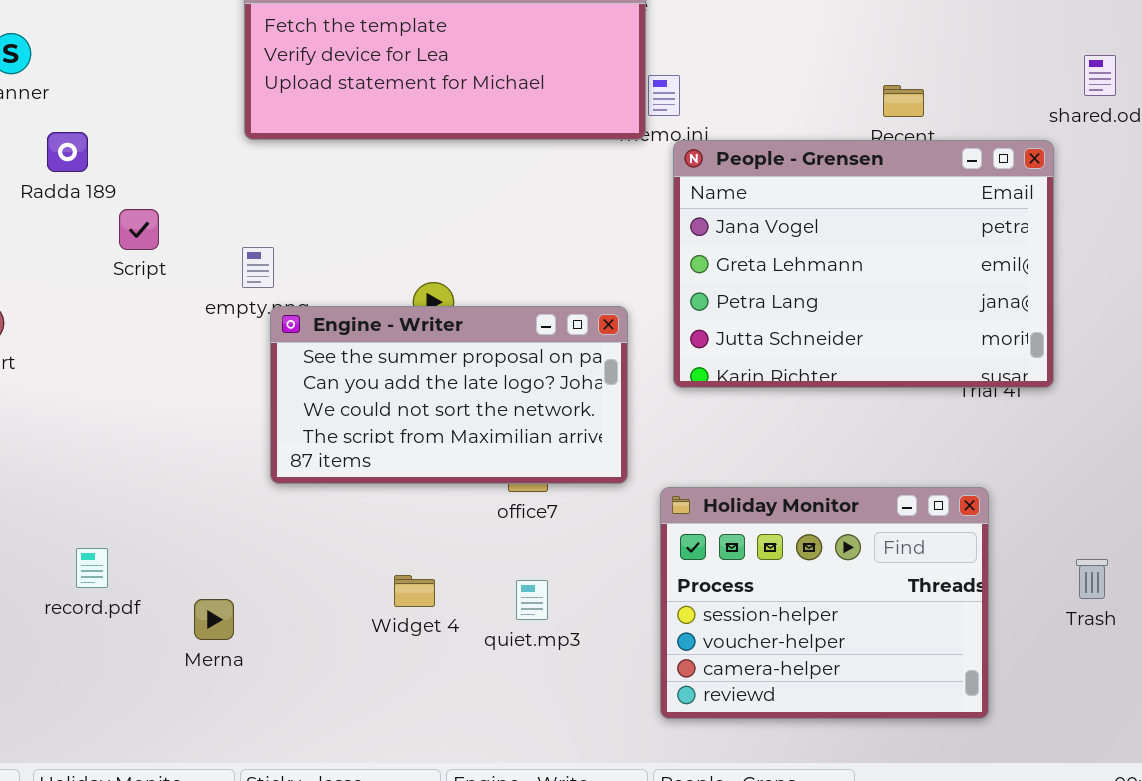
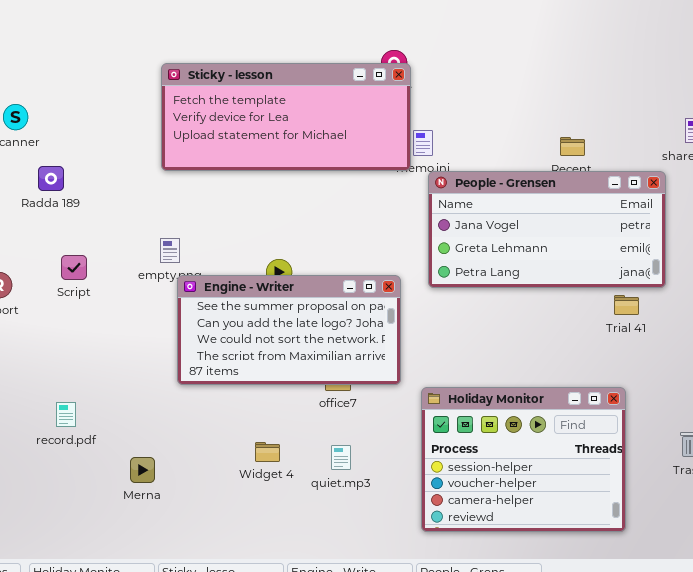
People - Grensen: [673,140,1054,388] -> [428,171,666,288], resized
Script: [119,209,159,250] -> [61,255,87,280], moved
record.pdf: [76,548,108,588] -> [56,402,76,427], moved

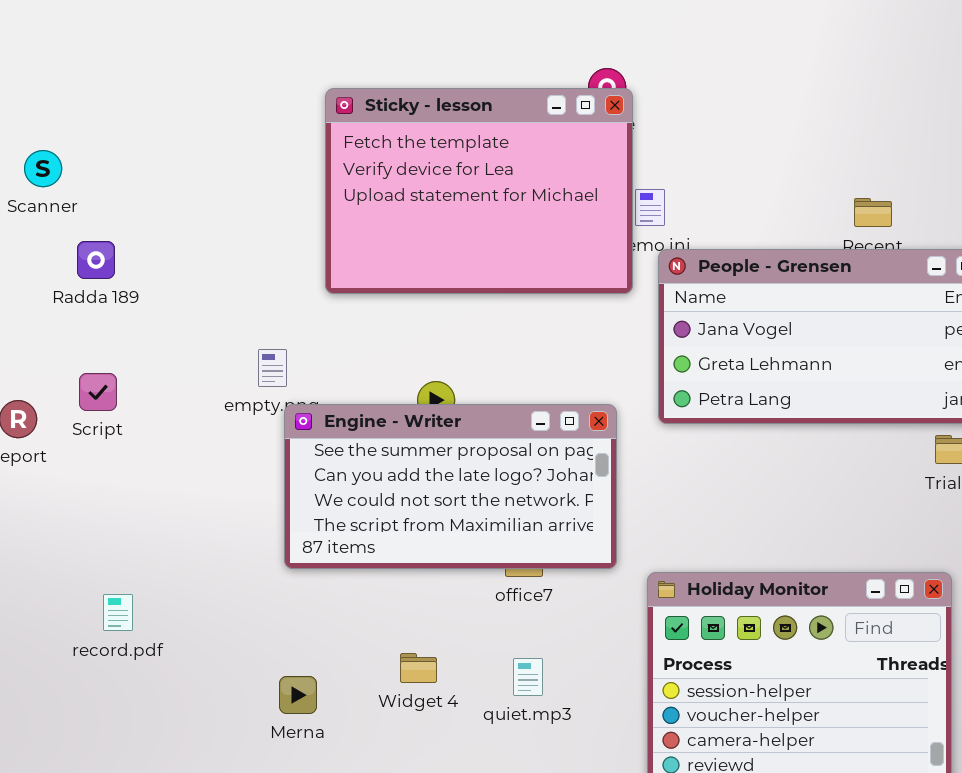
Sticky - lesson: [161,63,411,171] -> [325,88,633,294], resized
Script: [61,255,87,280] -> [79,373,117,411], moved
Merna: [130,457,155,483] -> [279,676,317,714], moved

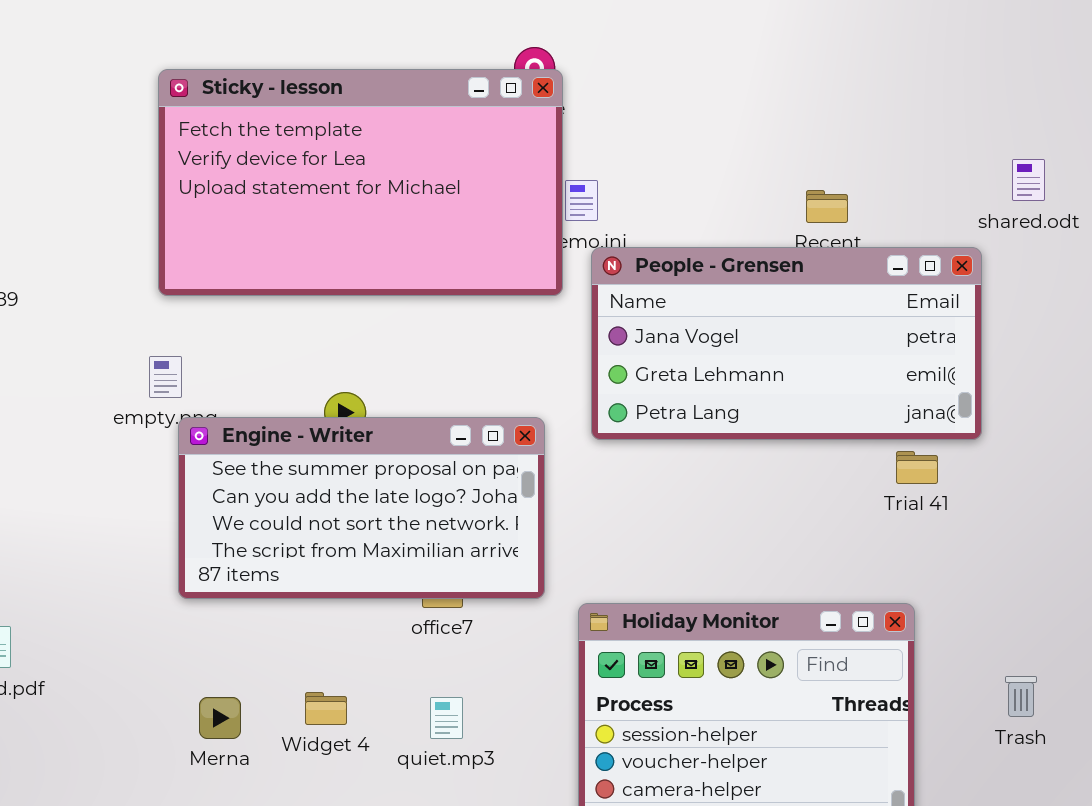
Sticky - lesson: [325,88,633,294] -> [158,69,563,296], resized
Merna: [279,676,317,714] -> [199,697,241,739], moved

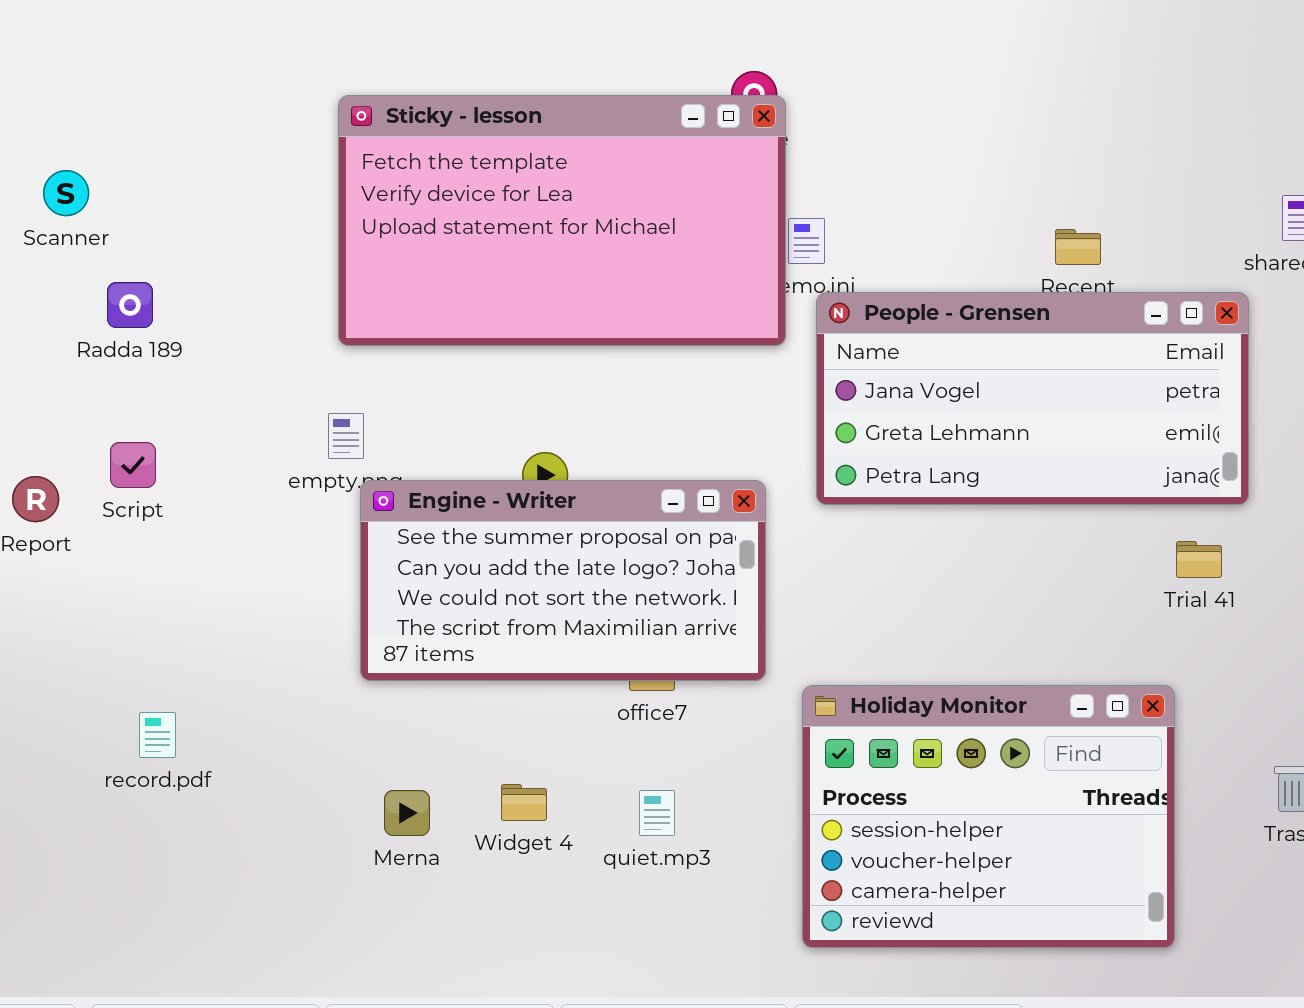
Trial 41: [896,451,938,484] -> [1176,541,1222,578], moved

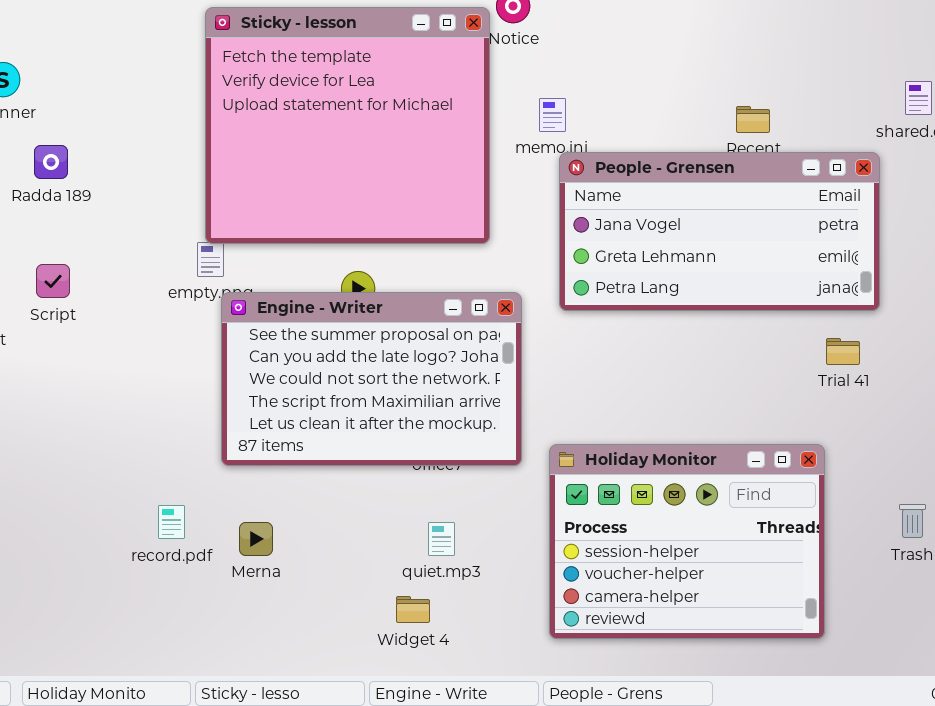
Sticky - lesson: [338,95,786,346] -> [205,7,490,244], resized
Engine - Writer: [360,480,766,681] -> [221,292,522,466], resized
record.pdf: [139,712,176,758] -> [158,505,185,539], moved
Widget 4: [501,784,547,821] -> [396,596,430,623], moved

